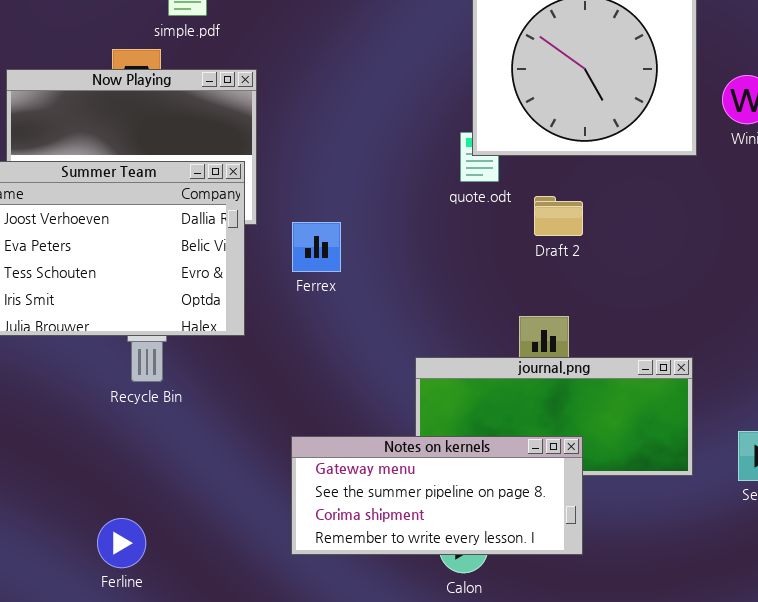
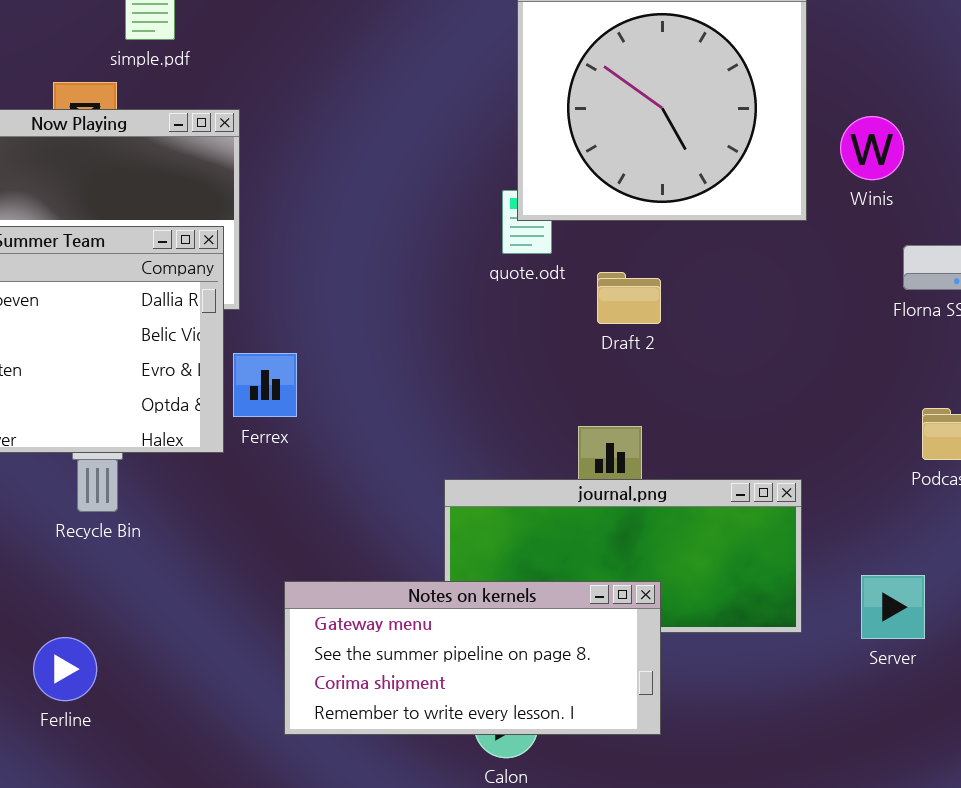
Ferrex: [292,222,341,272] -> [233,353,297,417], moved
Ferline: [97,518,146,568] -> [33,637,97,701], moved

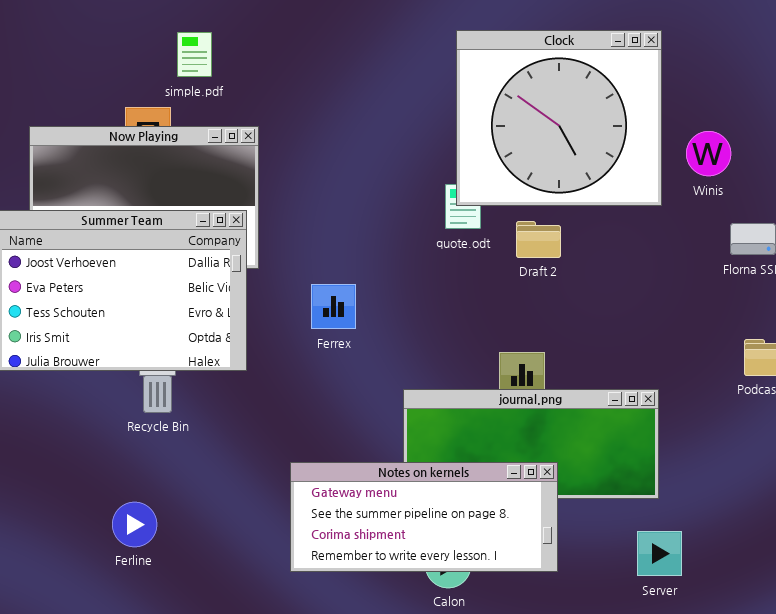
Draft 2: [597,272,661,324] -> [516,221,561,258], moved
Ferrex: [233,353,297,417] -> [311,284,356,329], moved
Server: [861,575,925,639] -> [637,531,682,576], moved

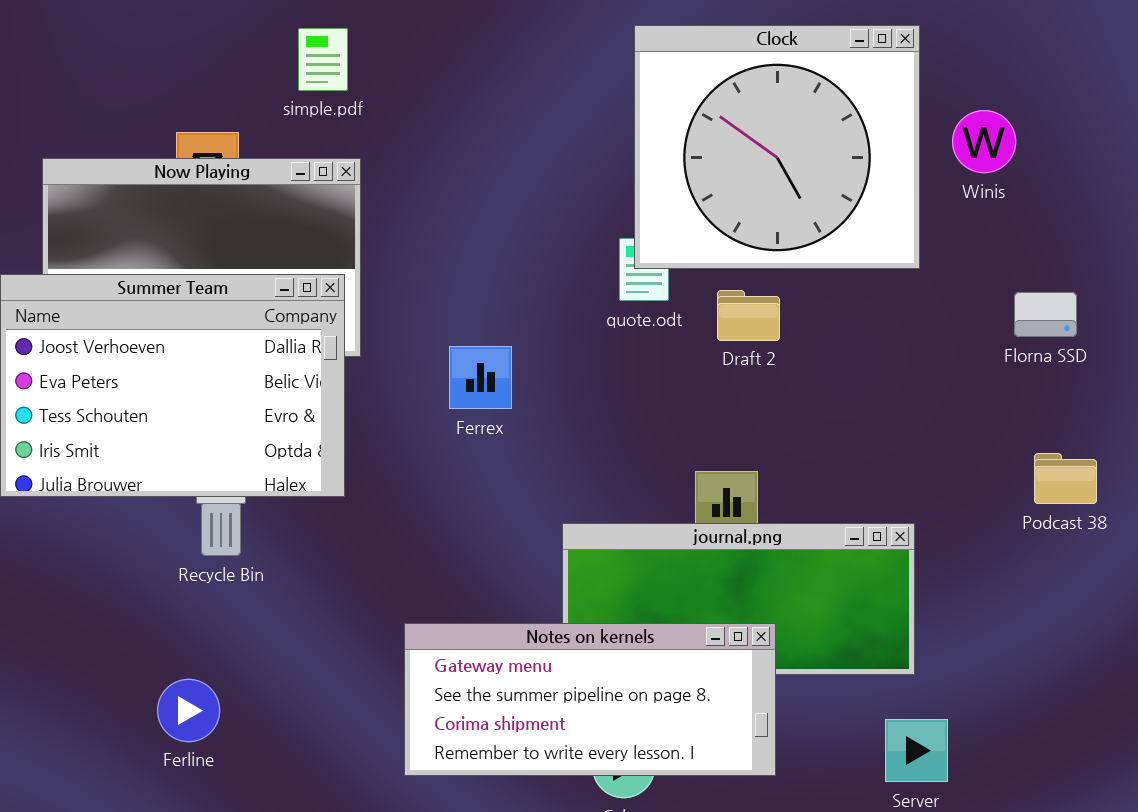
simple.pdf: [177,32,212,77] -> [298,28,348,91], moved
Winis: [686,131,731,176] -> [952,110,1016,173], moved
Ferrex: [311,284,356,329] -> [449,346,512,409], moved

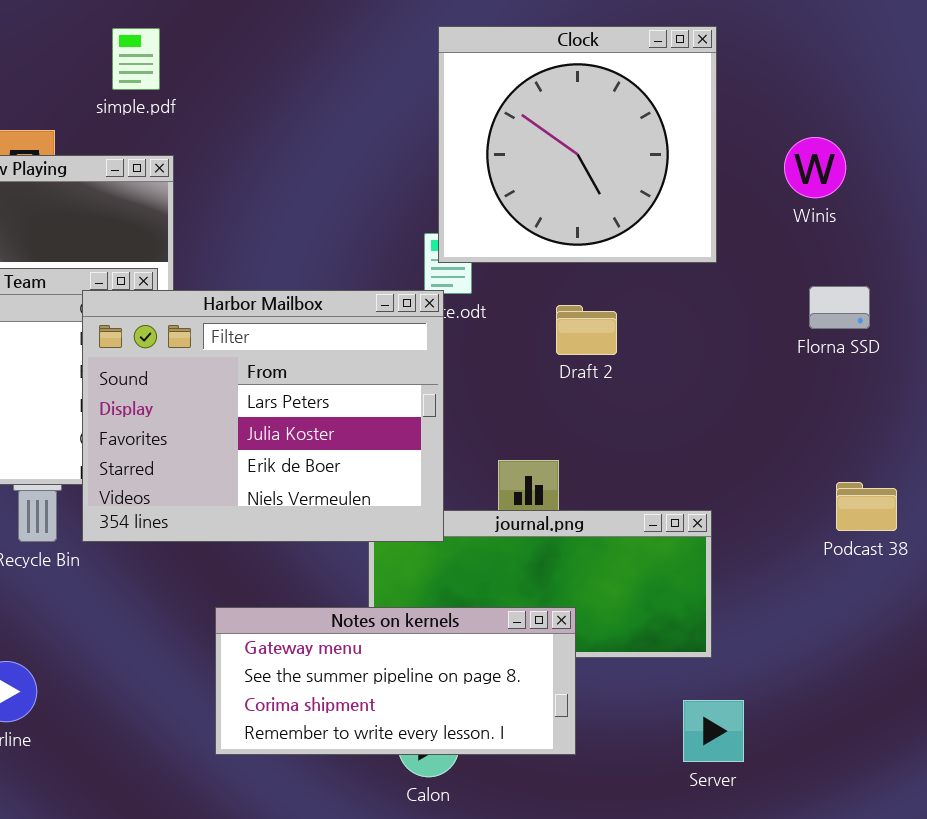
Winis: [952,110,1016,173] -> [784,137,846,198], moved
Draft 2: [717,290,780,341] -> [556,305,617,355], moved
Harbor Mailbox: none -> [82,290,444,542], opened
Podcast 38: [1034,453,1097,504] -> [836,482,897,531], moved

